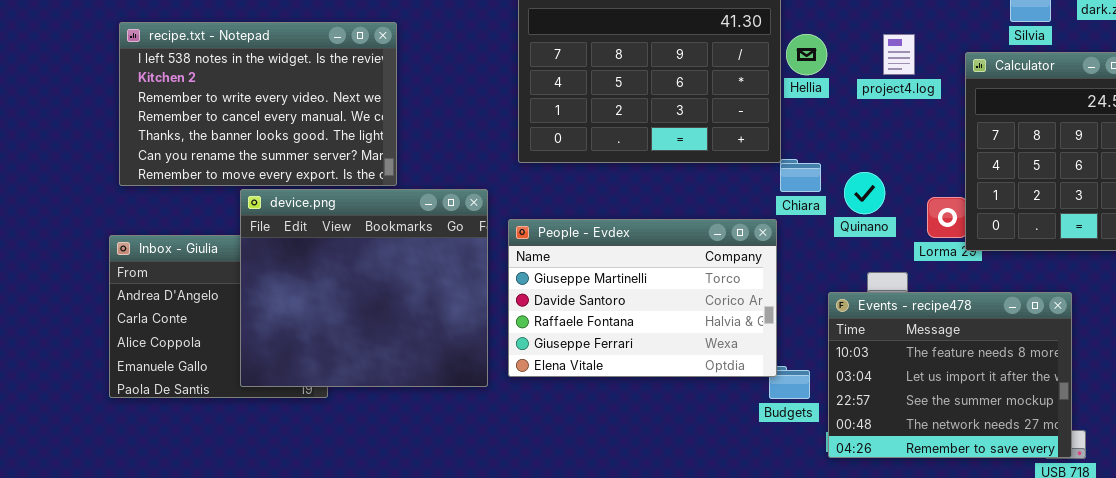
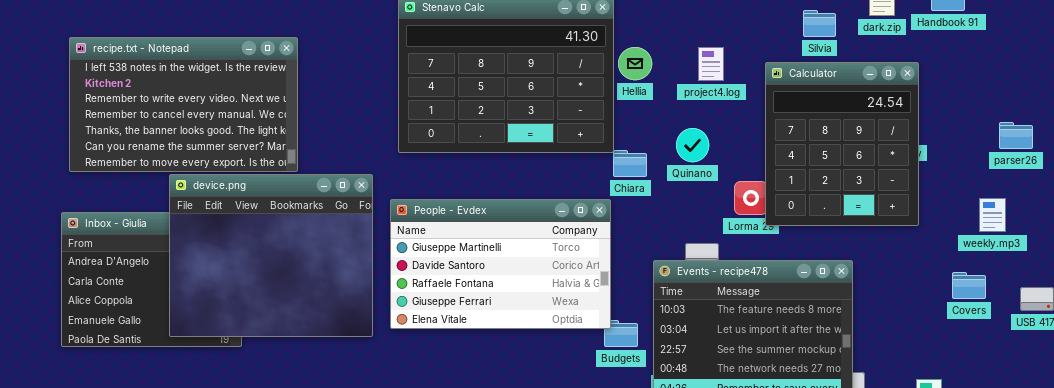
Quinano: [844,172,885,214] -> [676,128,709,162], moved

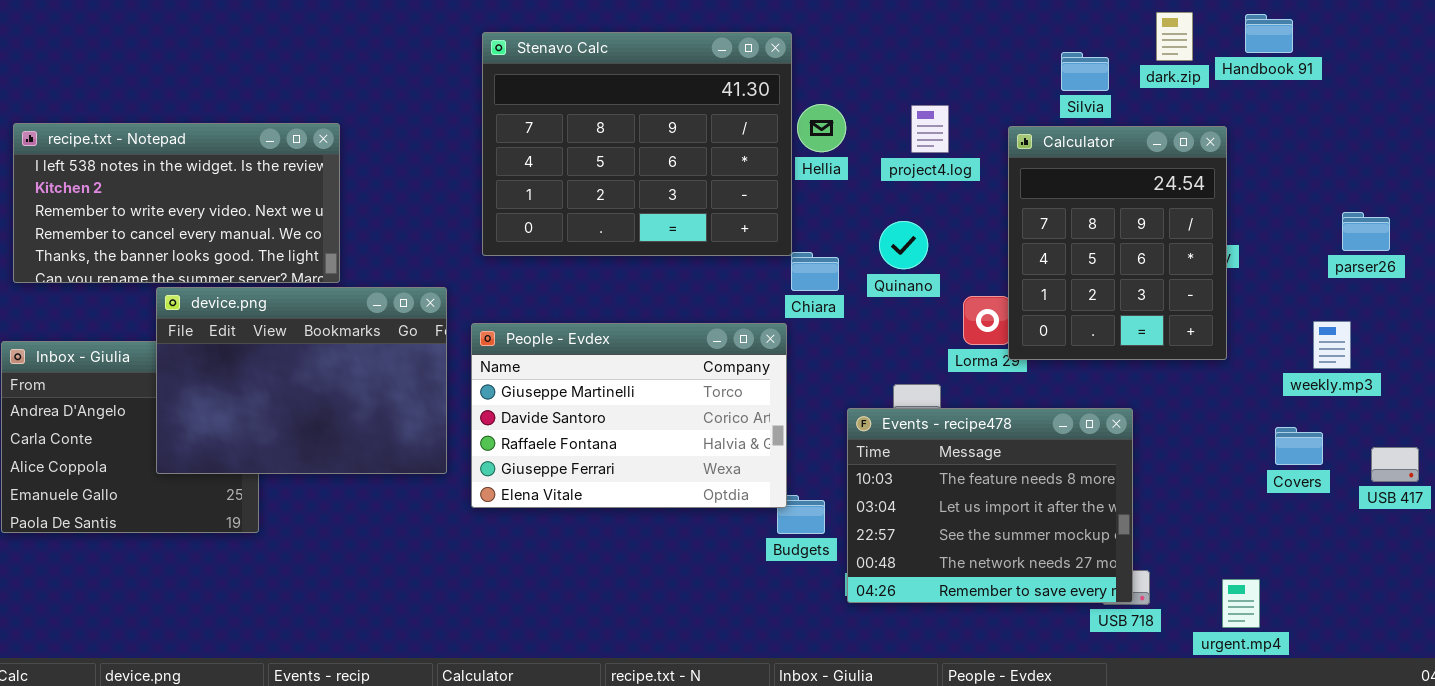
recipe.txt - Notepad: [69,37,298,172] -> [13,123,340,283], resized
device.png: [169,174,373,337] -> [156,287,447,474], resized

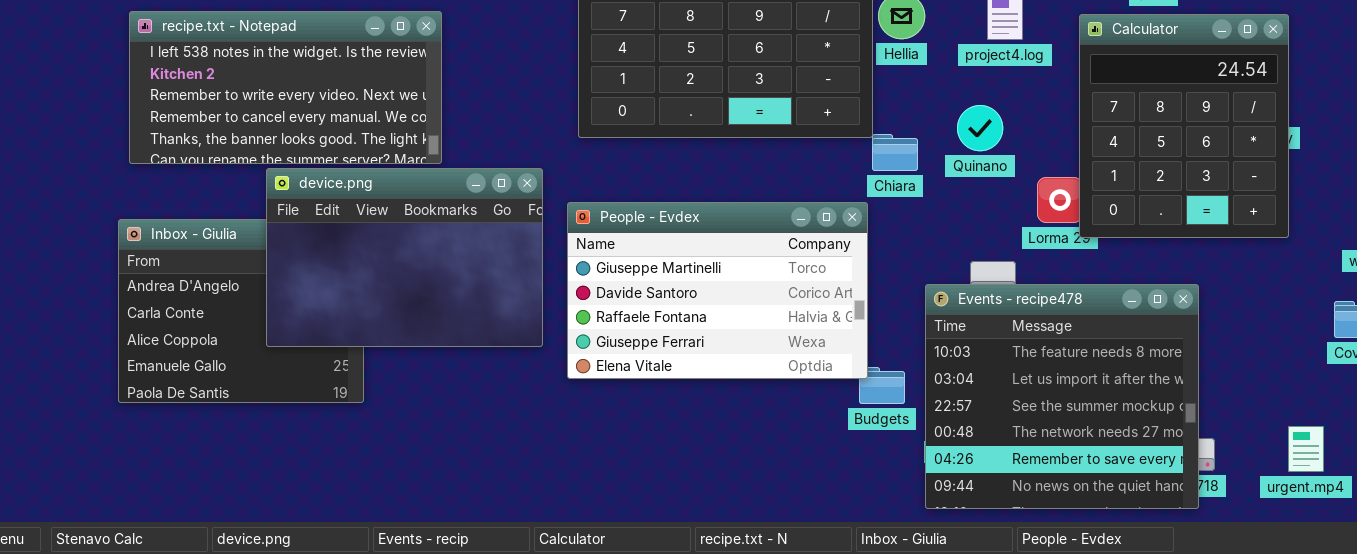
Events - recipe478: [847,408,1133,603] -> [925,284,1199,509], resized
urgent.mp4: [1222,579,1260,628] -> [1288,426,1324,472], moved

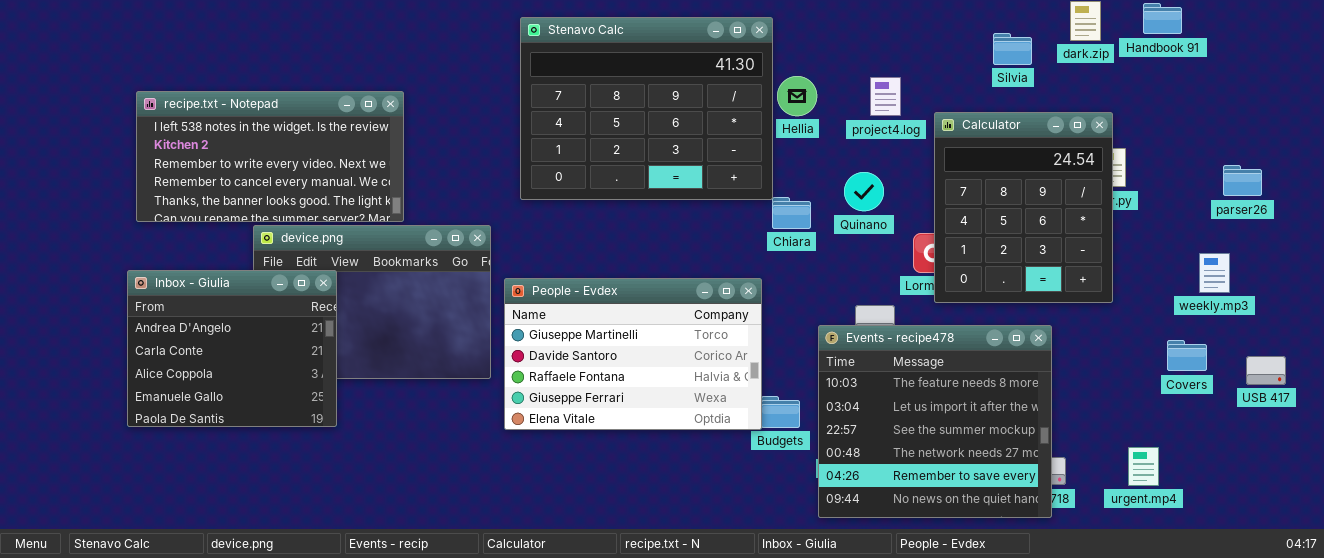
Calculator: [1079,14,1289,238] -> [934,112,1113,303], moved
People - Evdex: [567,202,868,379] -> [504,278,762,430], moved
Inbox - Giulia: [118,219,364,403] -> [127,270,337,427], raised

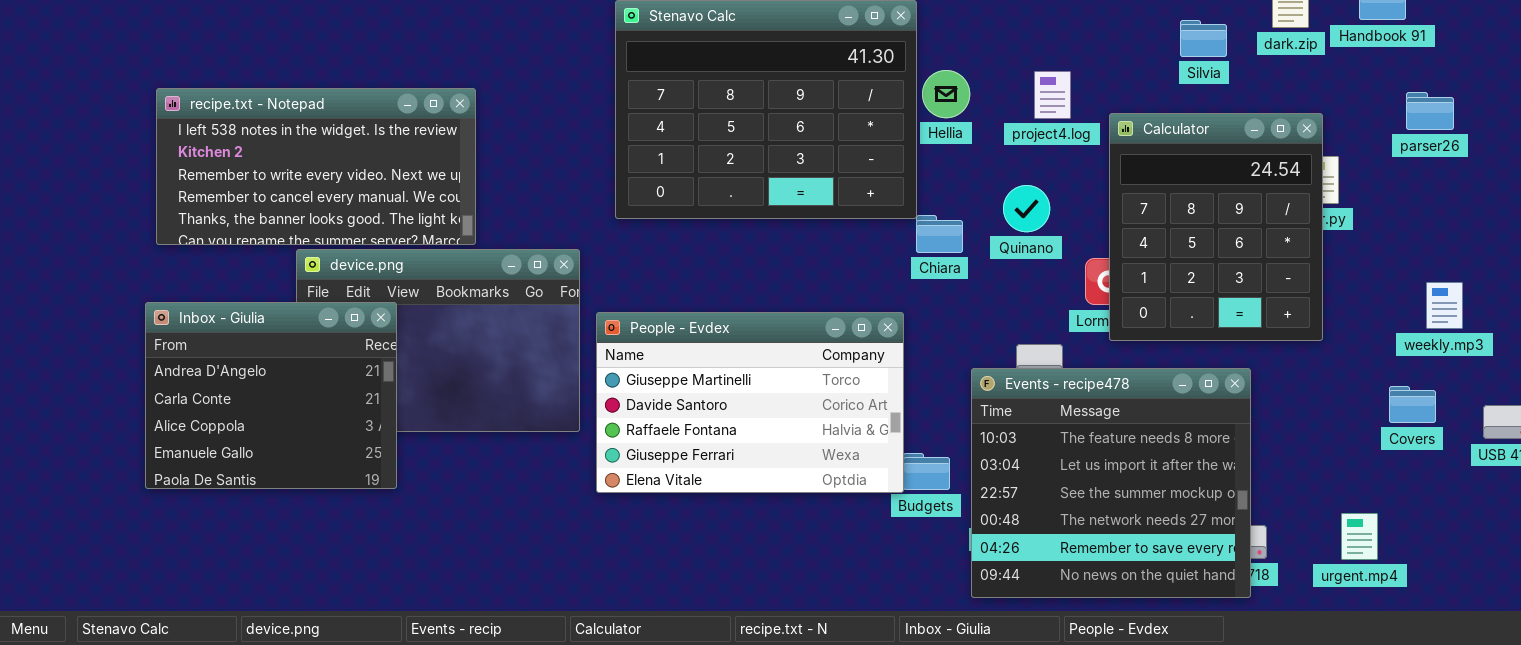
parser26: [1223,165,1262,196] -> [1406,92,1454,130], moved

